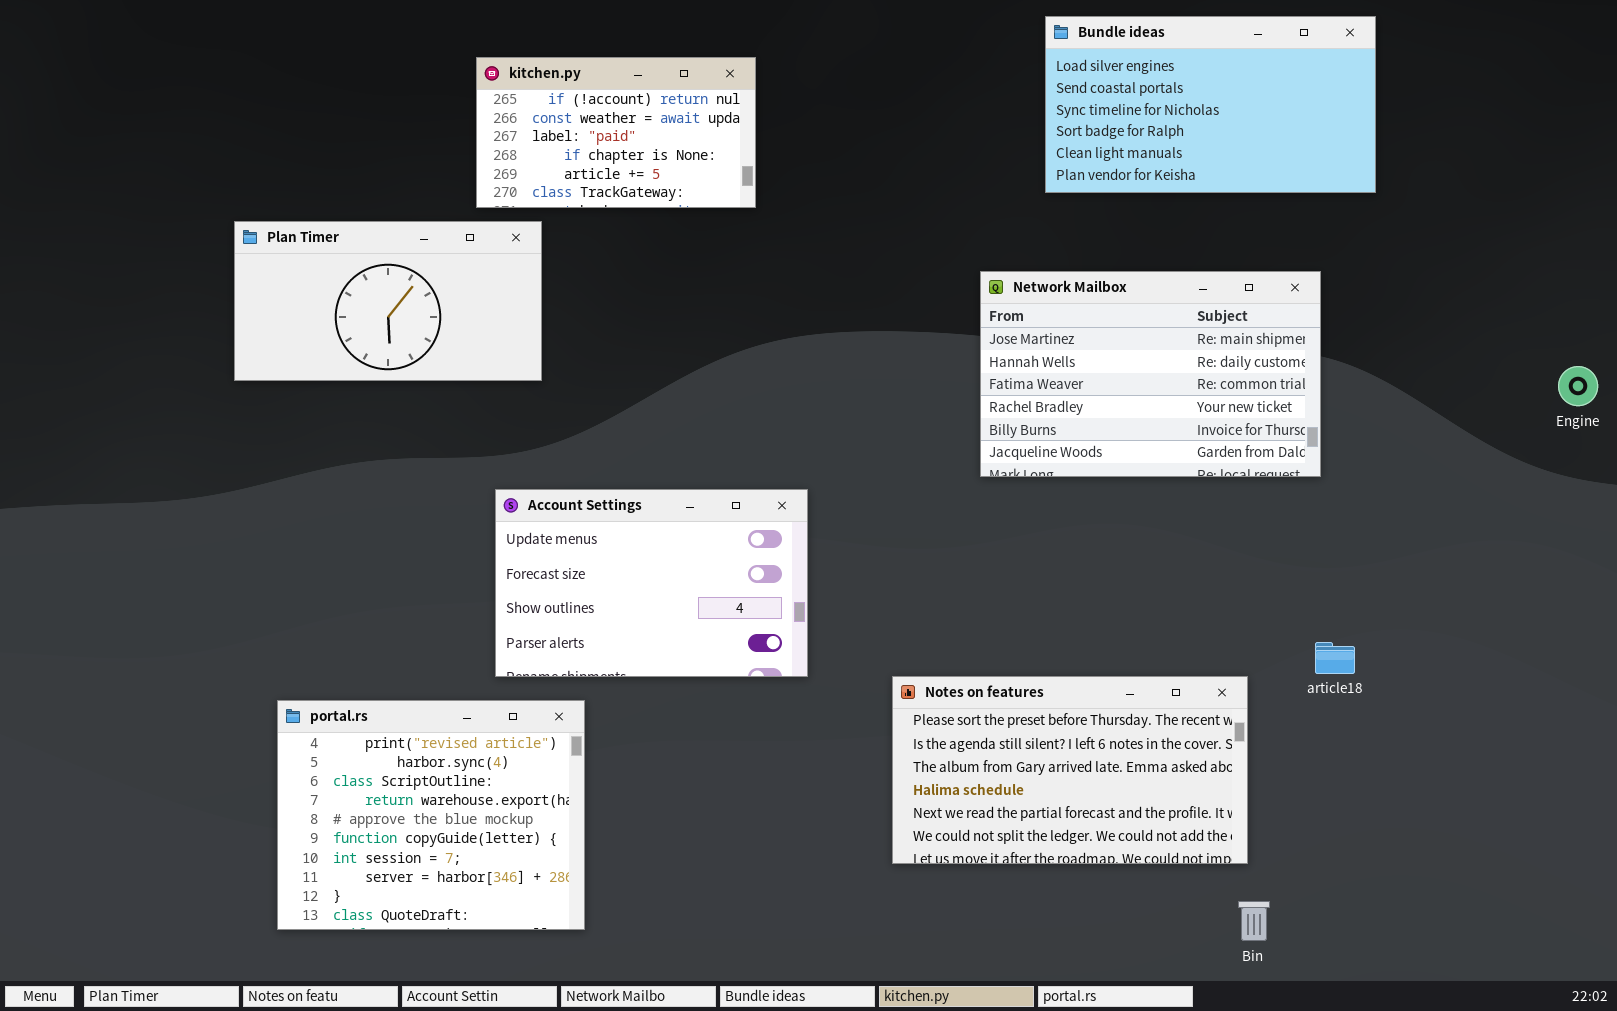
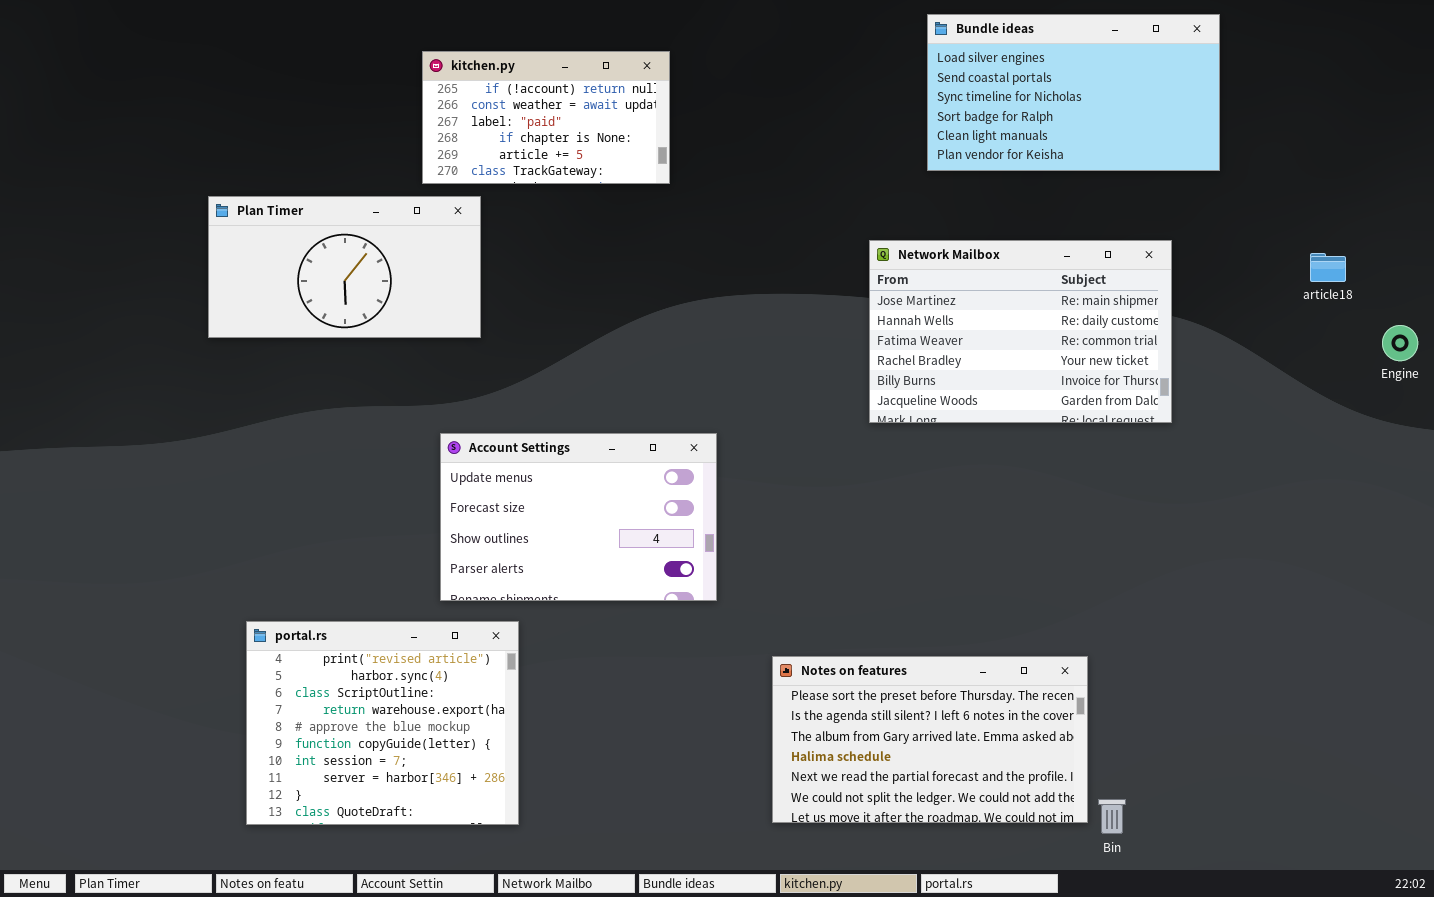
article18: [1315,642,1355,674] -> [1310,253,1346,282], moved
Notes on features: [892,676,1248,864] -> [772,656,1088,823], moved

